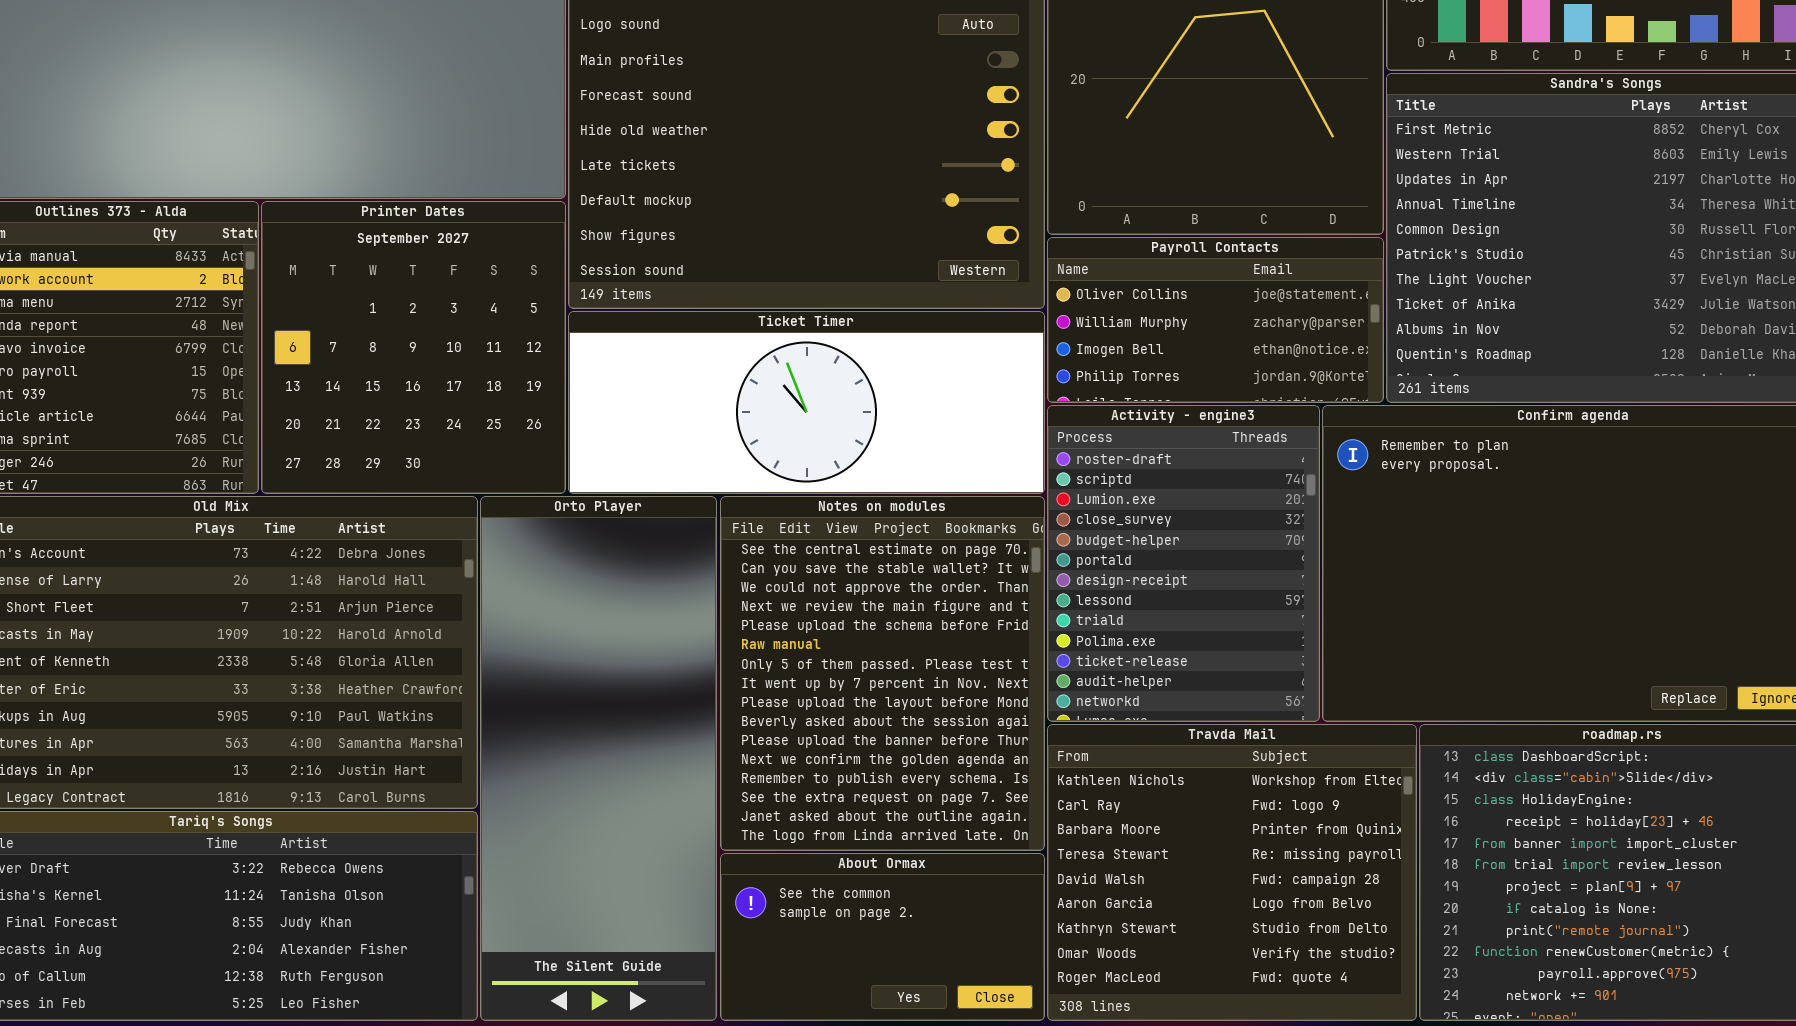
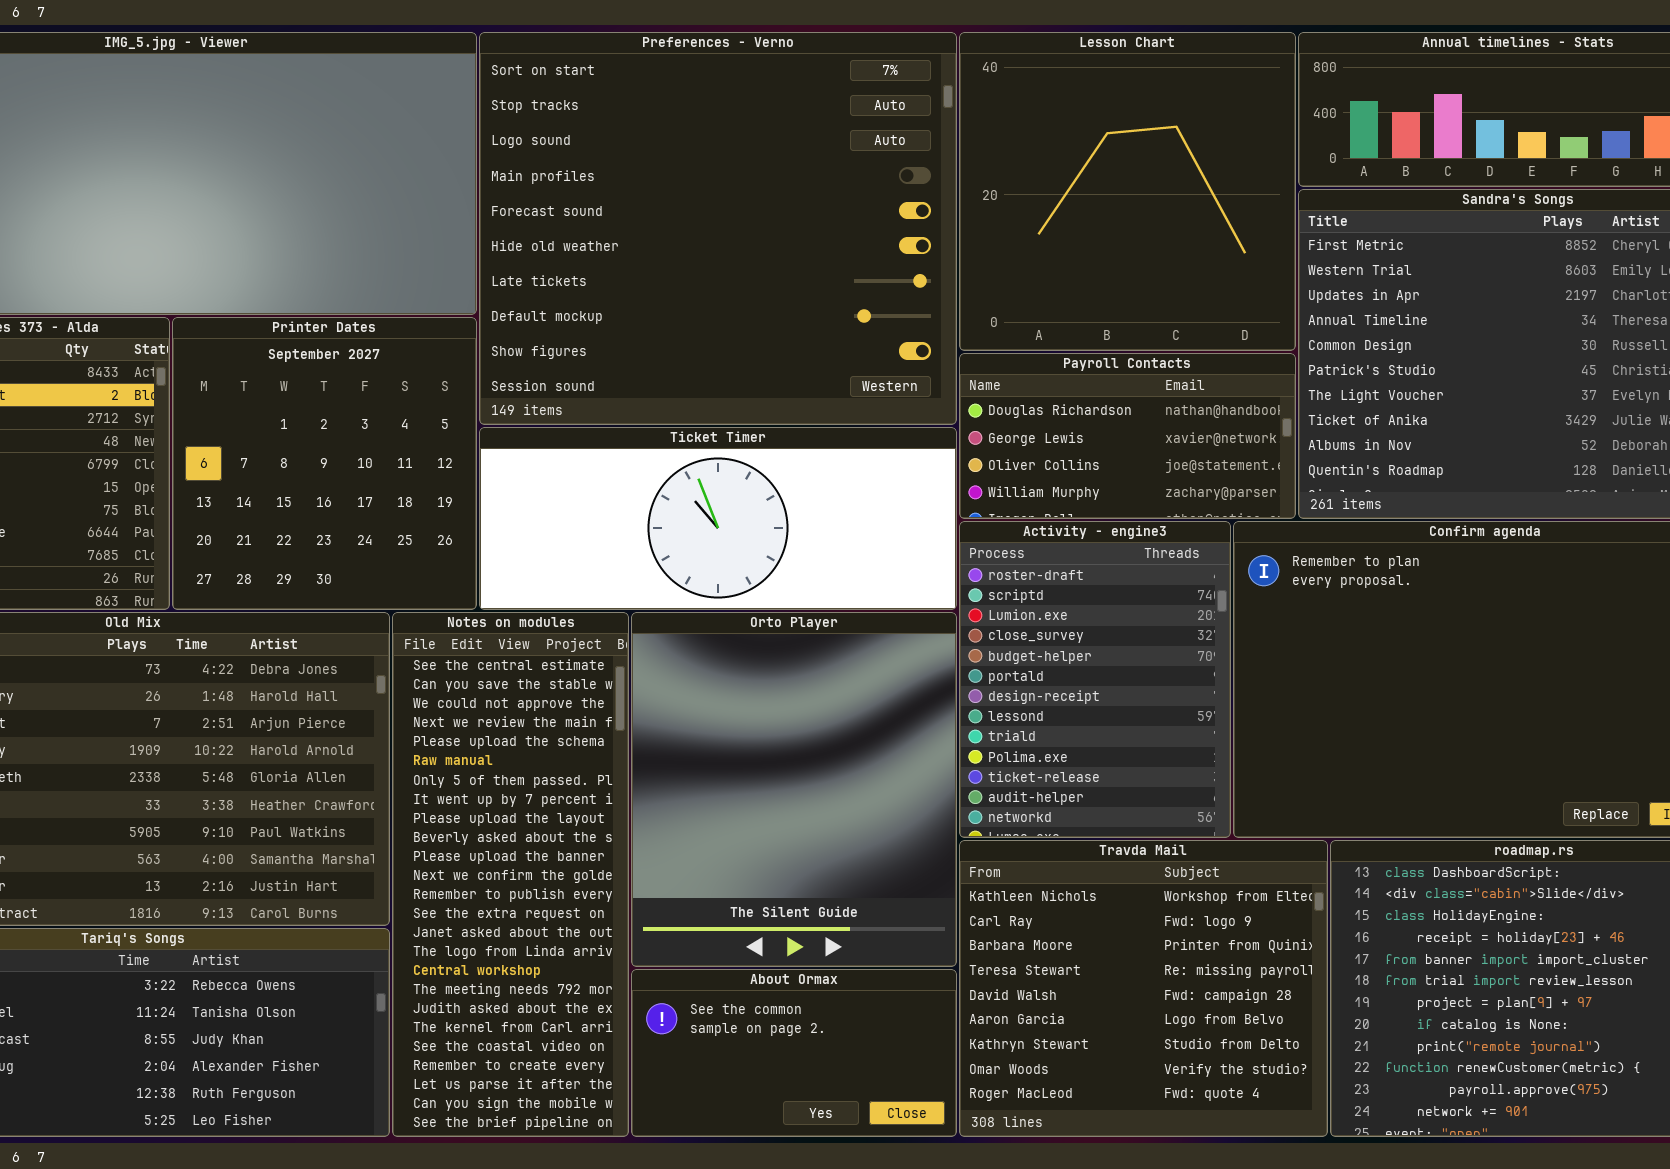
Payroll Contacts: [1047,237,1384,403] -> [959,353,1296,519], scrolled up 2 rows
Orto Player: [480,496,717,1021] -> [631,612,957,967], moved, resized
Notes on modules: [720,496,1045,851] -> [392,612,629,1137], moved, resized

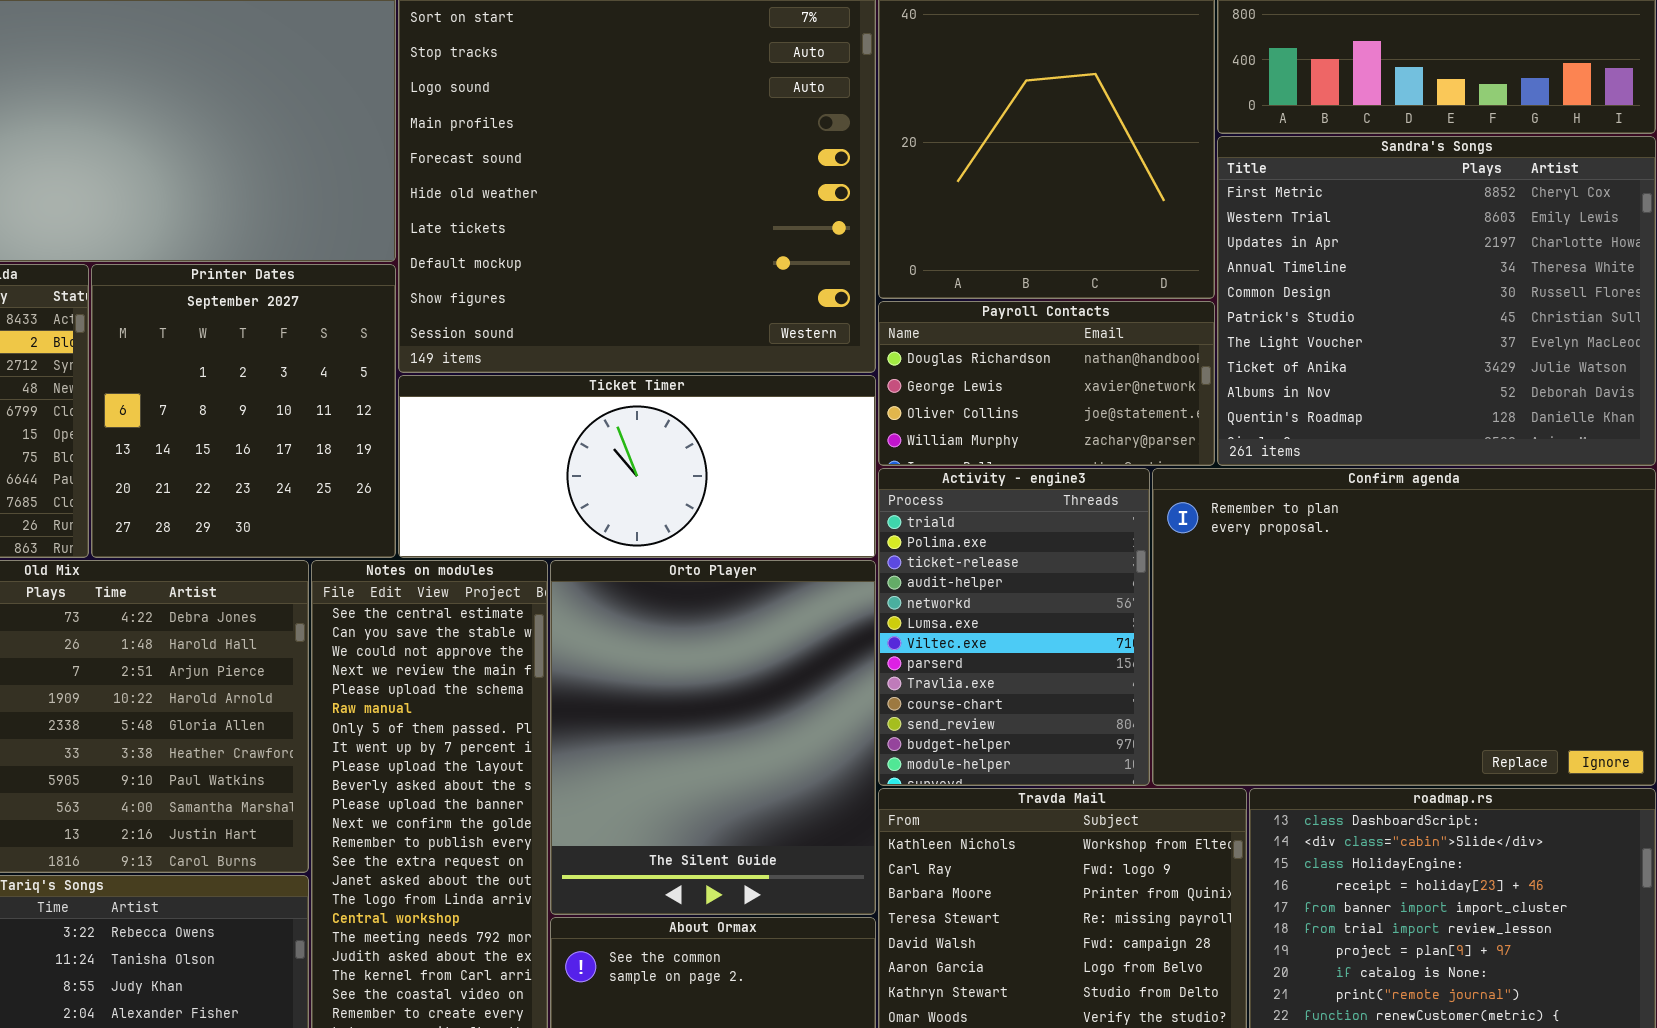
Activity - engine3: [959,521,1231,838] -> [878,468,1150,786], scrolled down 8 rows

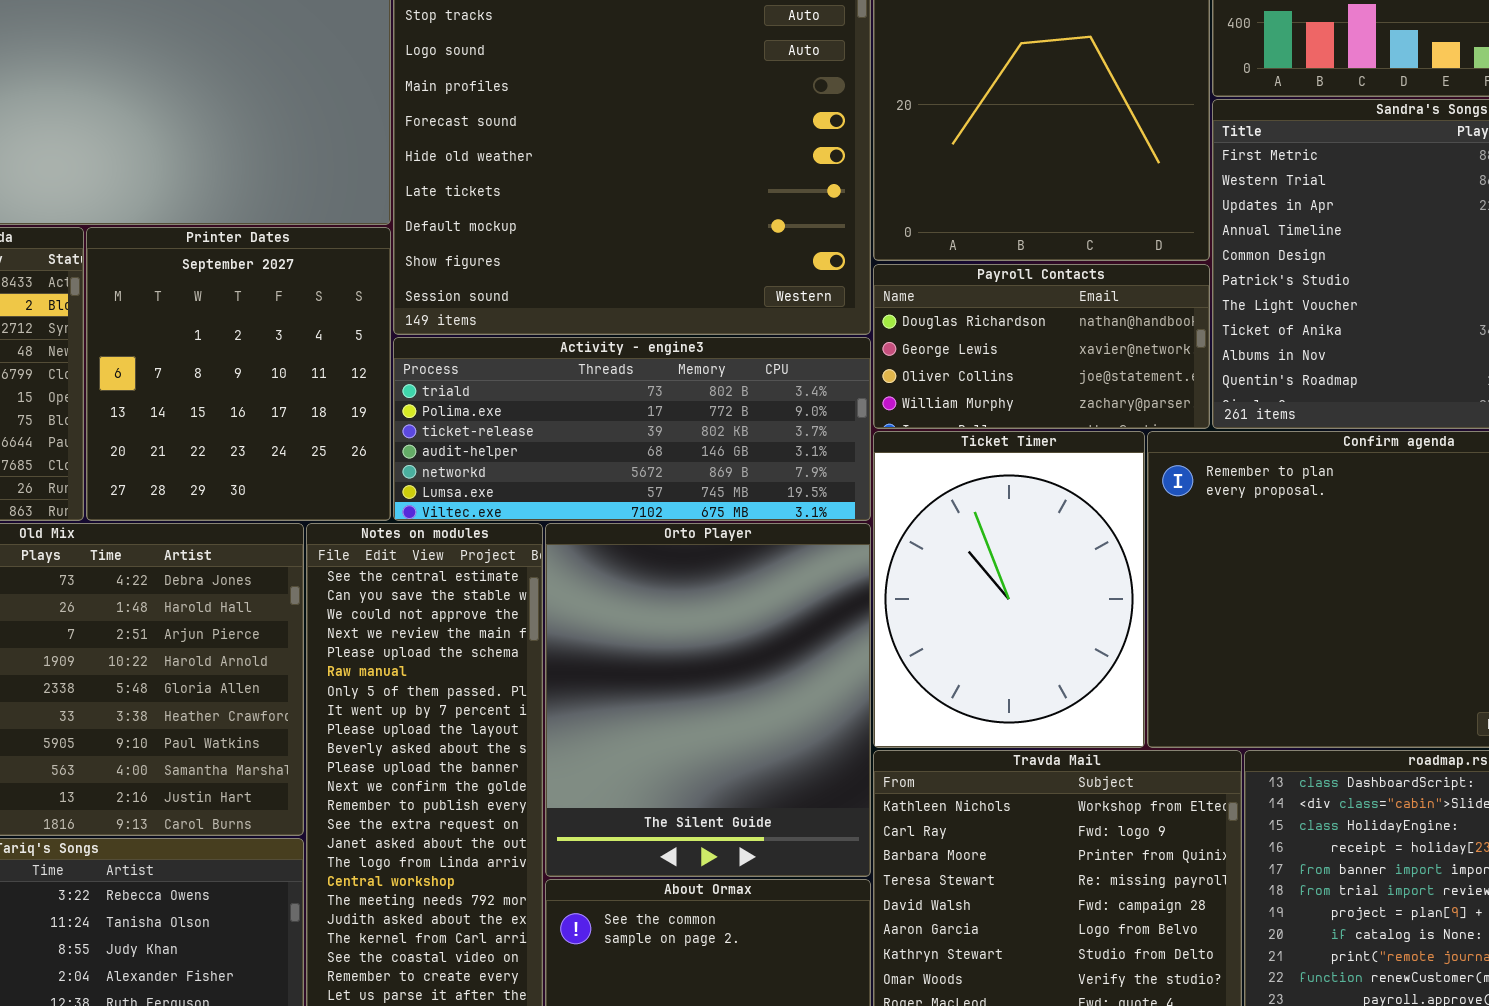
Ticket Timer: [398,375,876,558] -> [873,431,1145,748], moved, resized
Activity - engine3: [878,468,1150,786] -> [393,337,871,521], moved, resized

